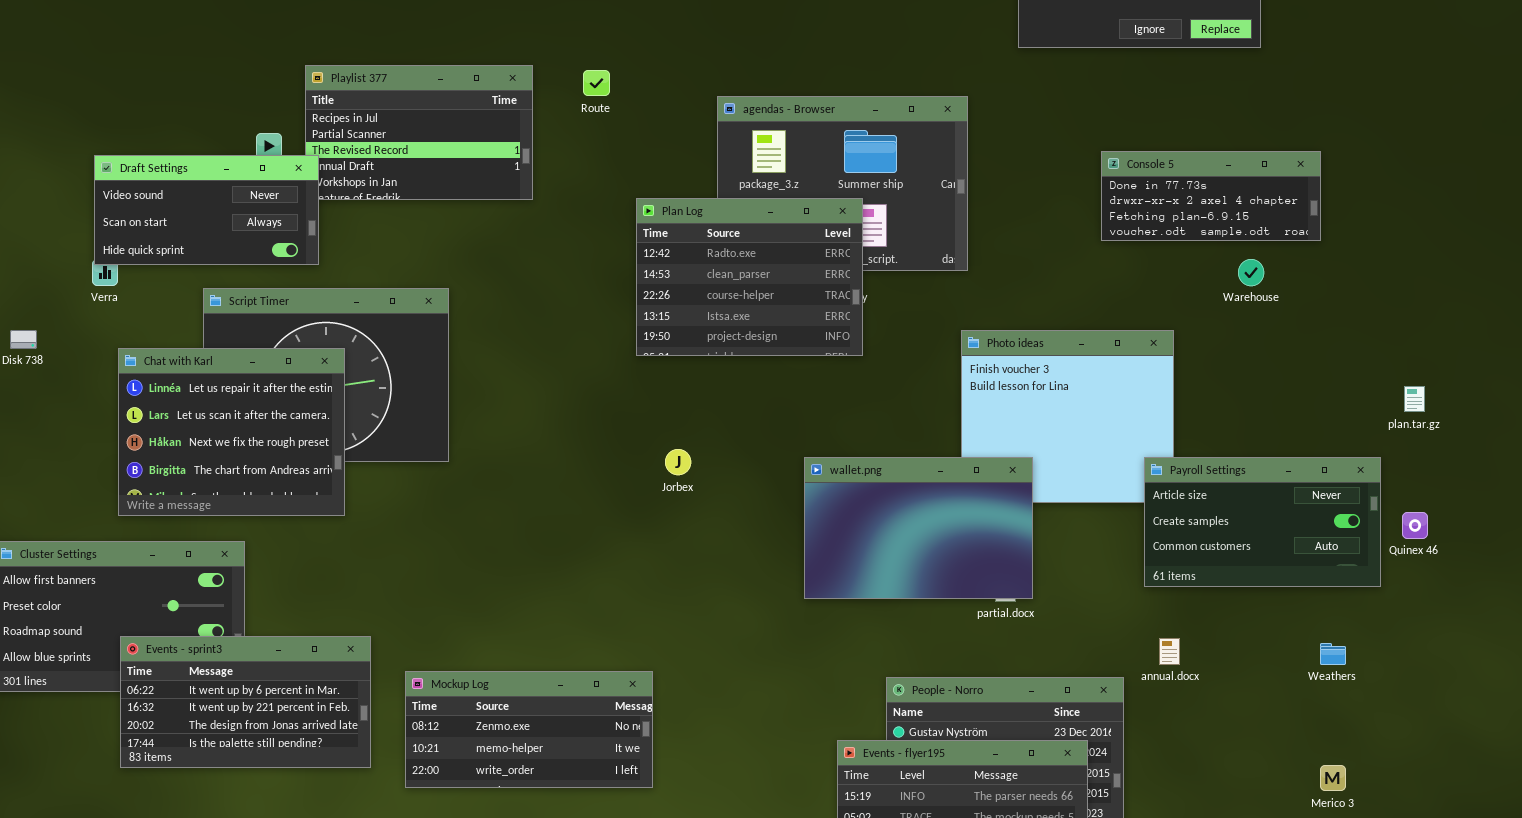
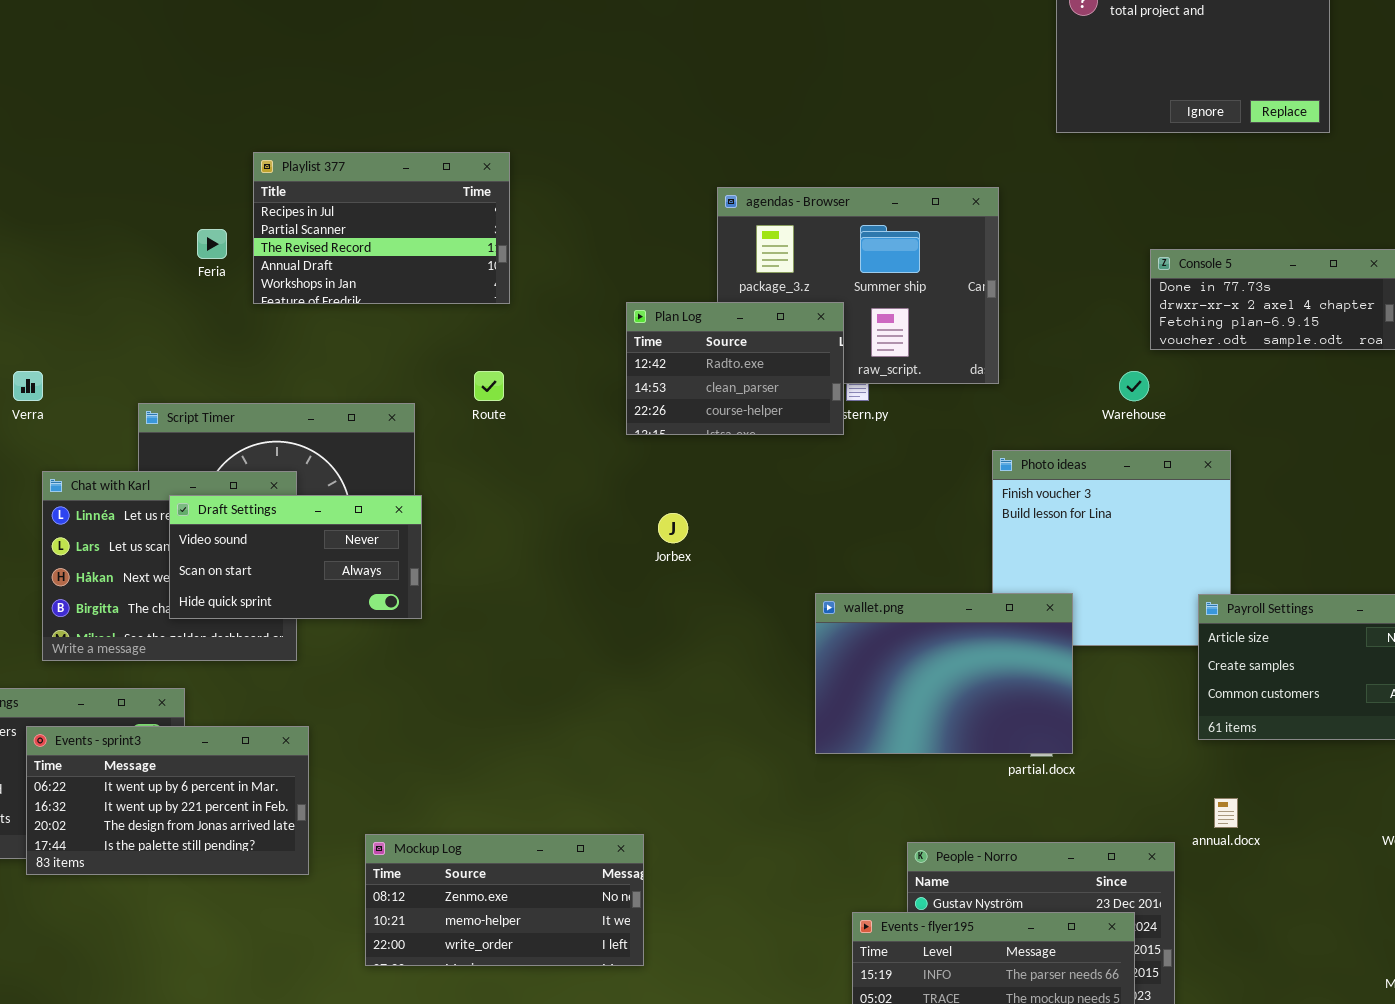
Route: [583,70,610,96] -> [474,371,504,401], moved
Draft Settings: [94,155,319,265] -> [169,495,422,619], moved
Plan Log: [636,198,863,356] -> [626,302,844,435], resized
Warehouse: [1238,259,1264,286] -> [1119,371,1149,401], moved
Jorbex: [665,449,691,475] -> [658,513,688,543], moved
Events - sprint3: [120,636,371,768] -> [26,726,309,875], moved

